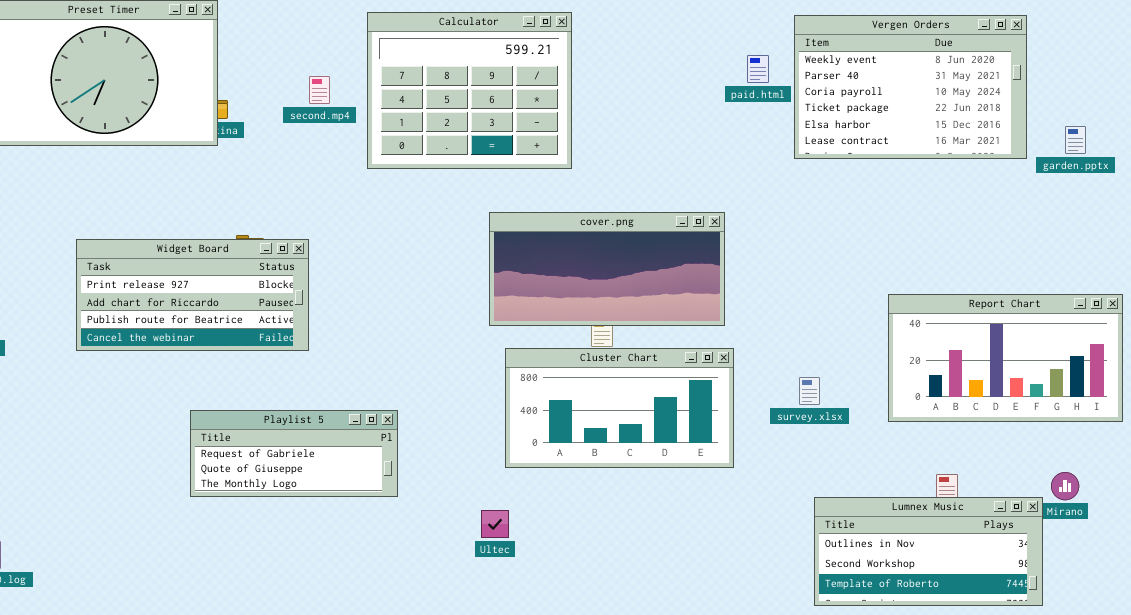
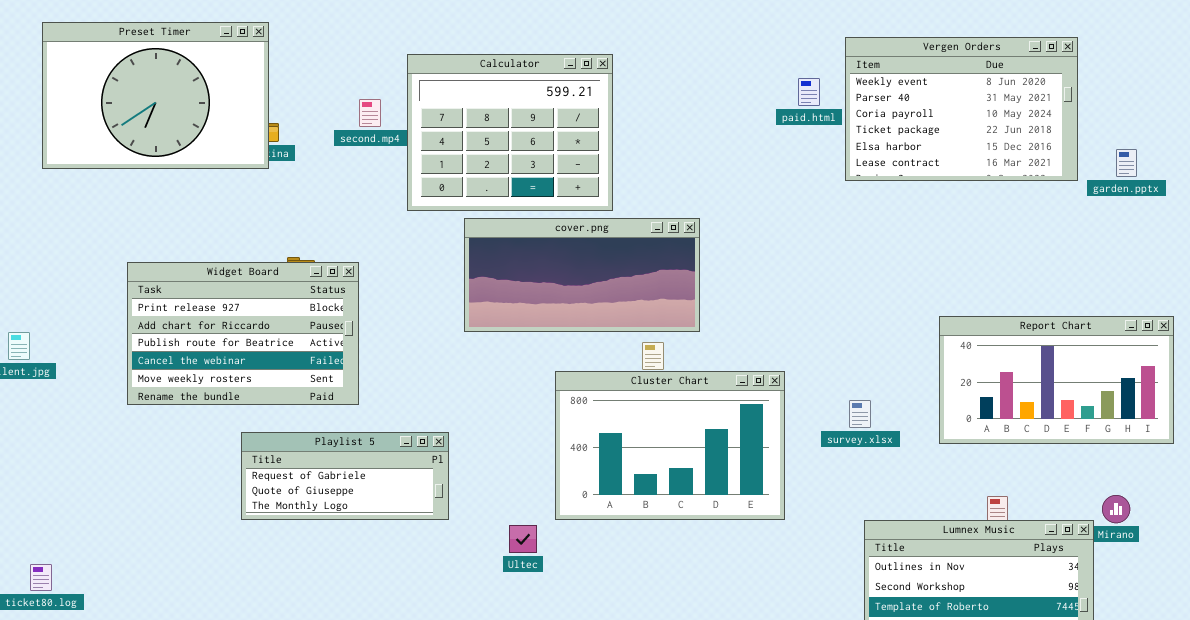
Calculator: [367,12,572,169] -> [407,54,613,211], moved
cover.png: [489,212,725,326] -> [464,218,700,332], moved
Widget Board: [76,239,309,351] -> [127,262,359,405], resized
Cluster Chart: [505,348,734,468] -> [555,371,785,520], resized
Ultec: [481,510,509,538] -> [509,525,537,553], moved

